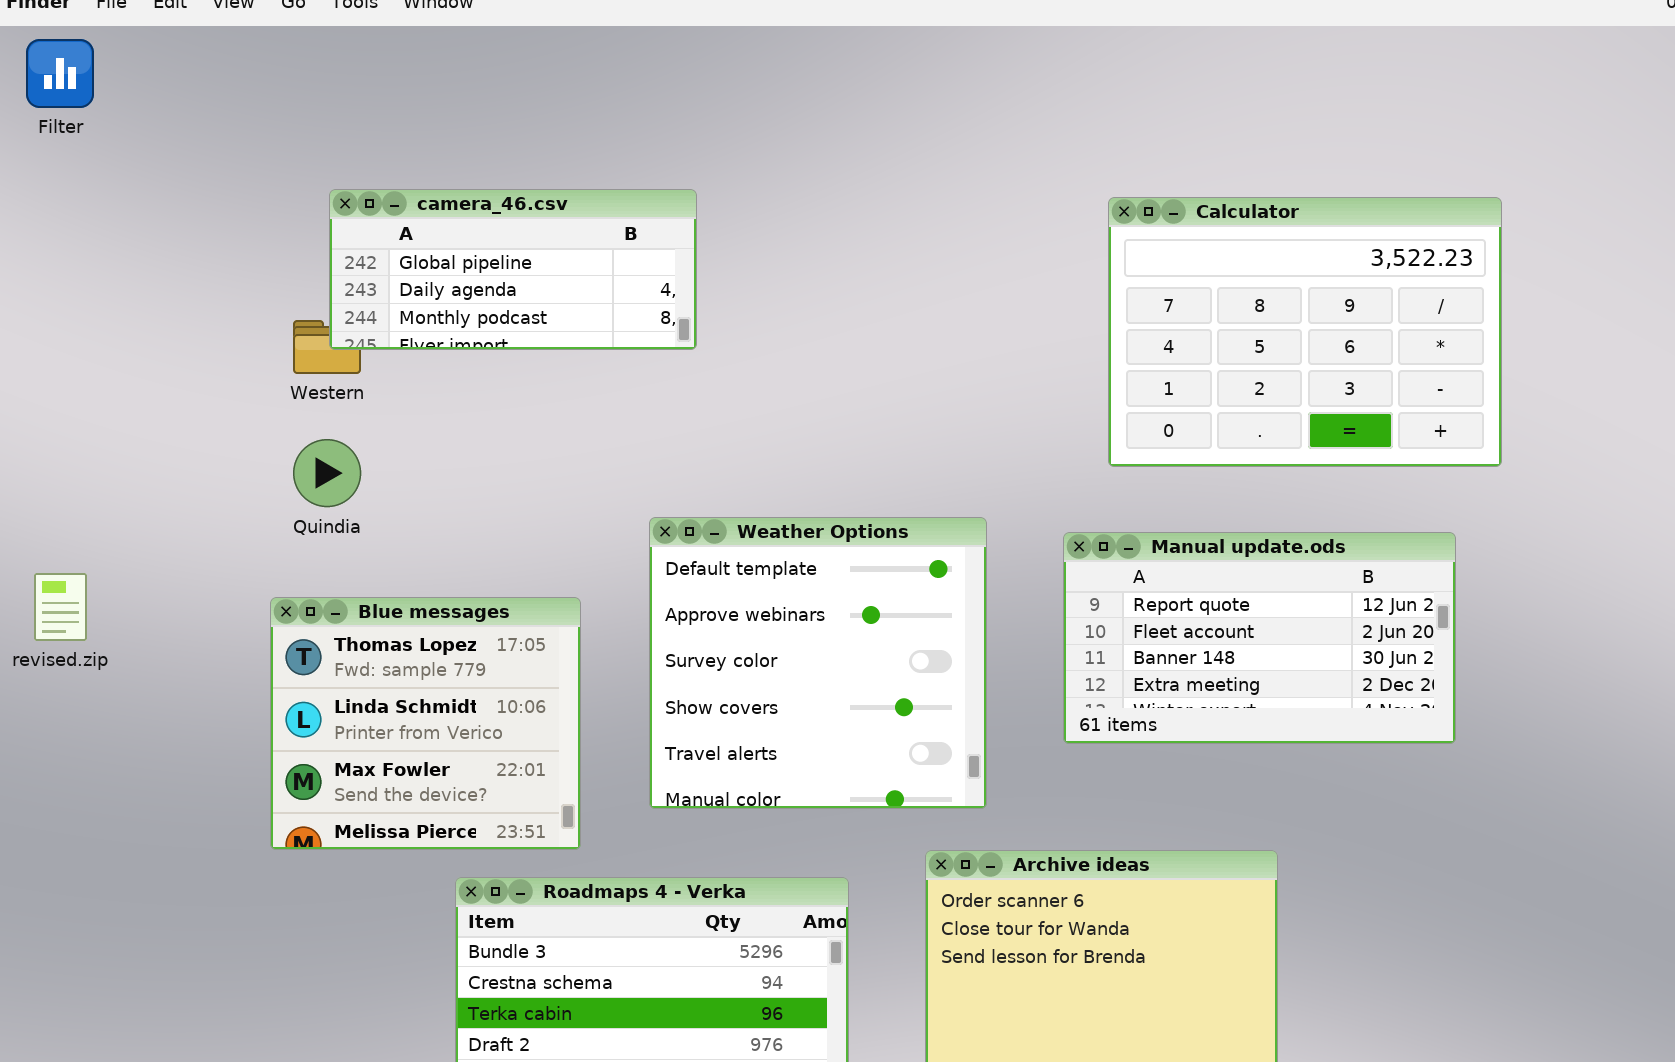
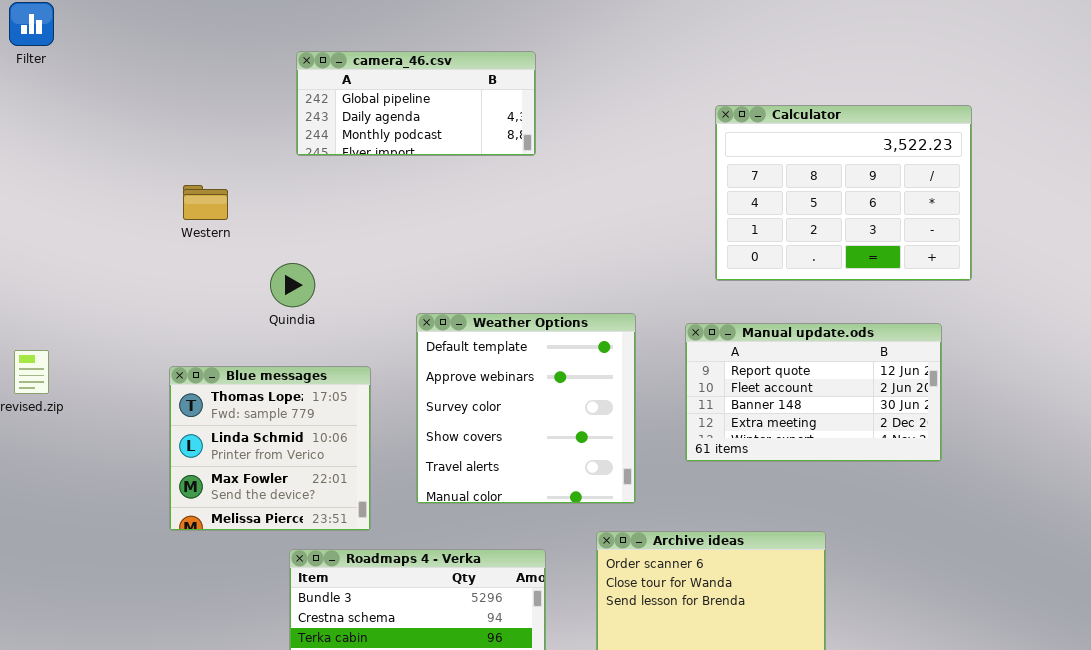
camera_46.csv: [329,189,697,350] -> [296,51,536,156], moved
Quindia: [293,439,361,507] -> [270,263,315,307], moved

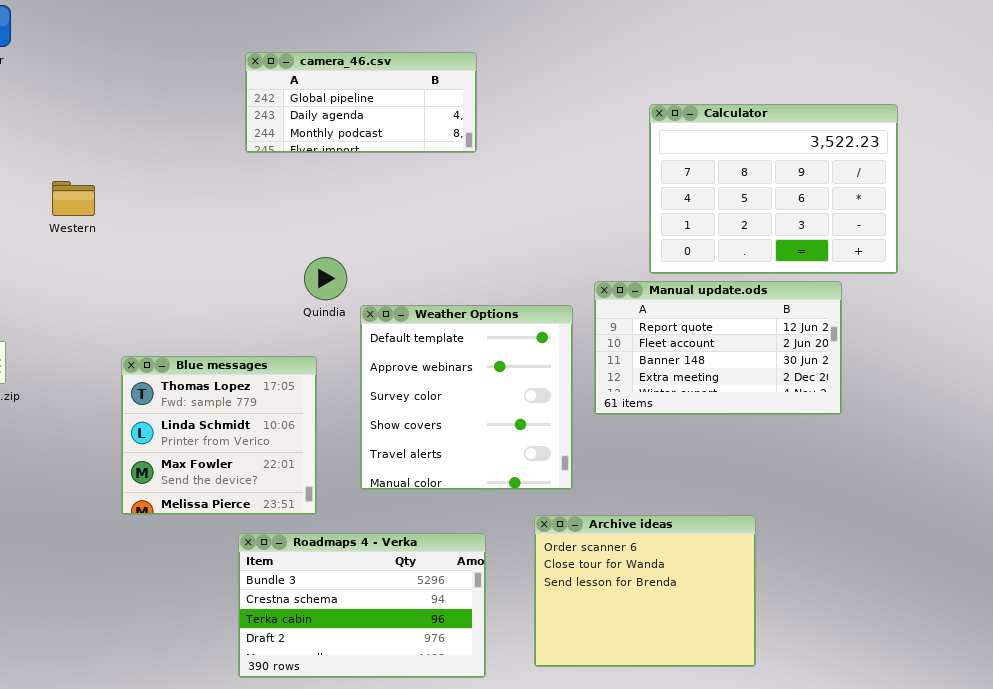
Western: [183,185,228,220] -> [52,181,95,216], moved
Quindia: [270,263,315,307] -> [304,257,347,300], moved
Manual update.ods: [685,323,942,462] -> [594,281,842,415], moved

